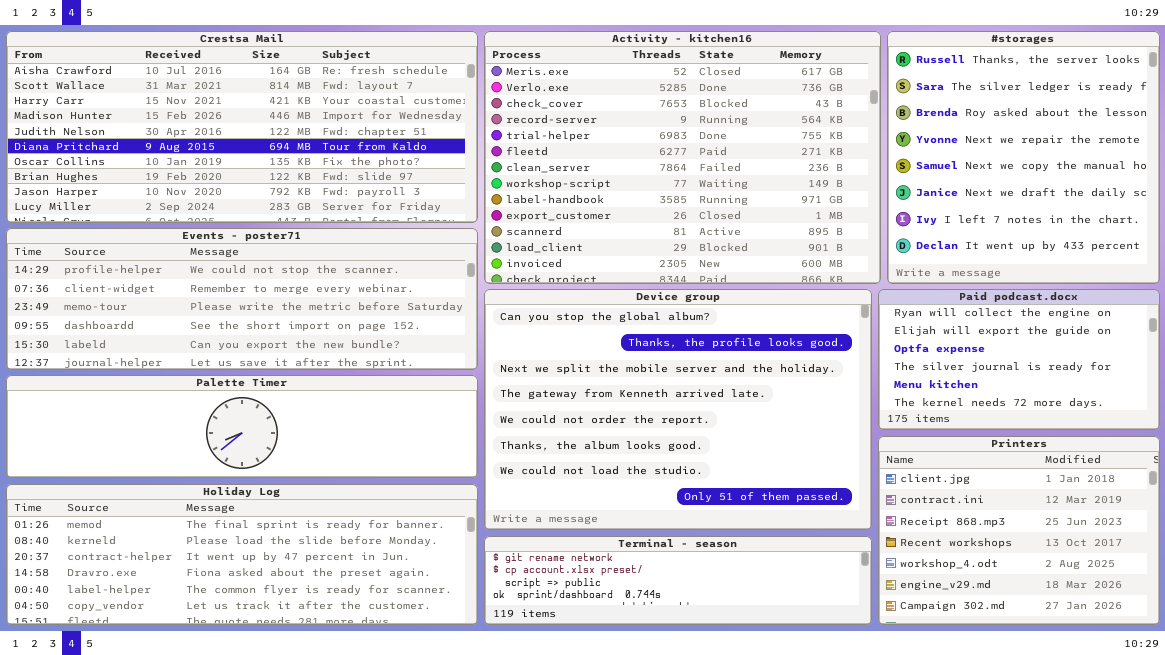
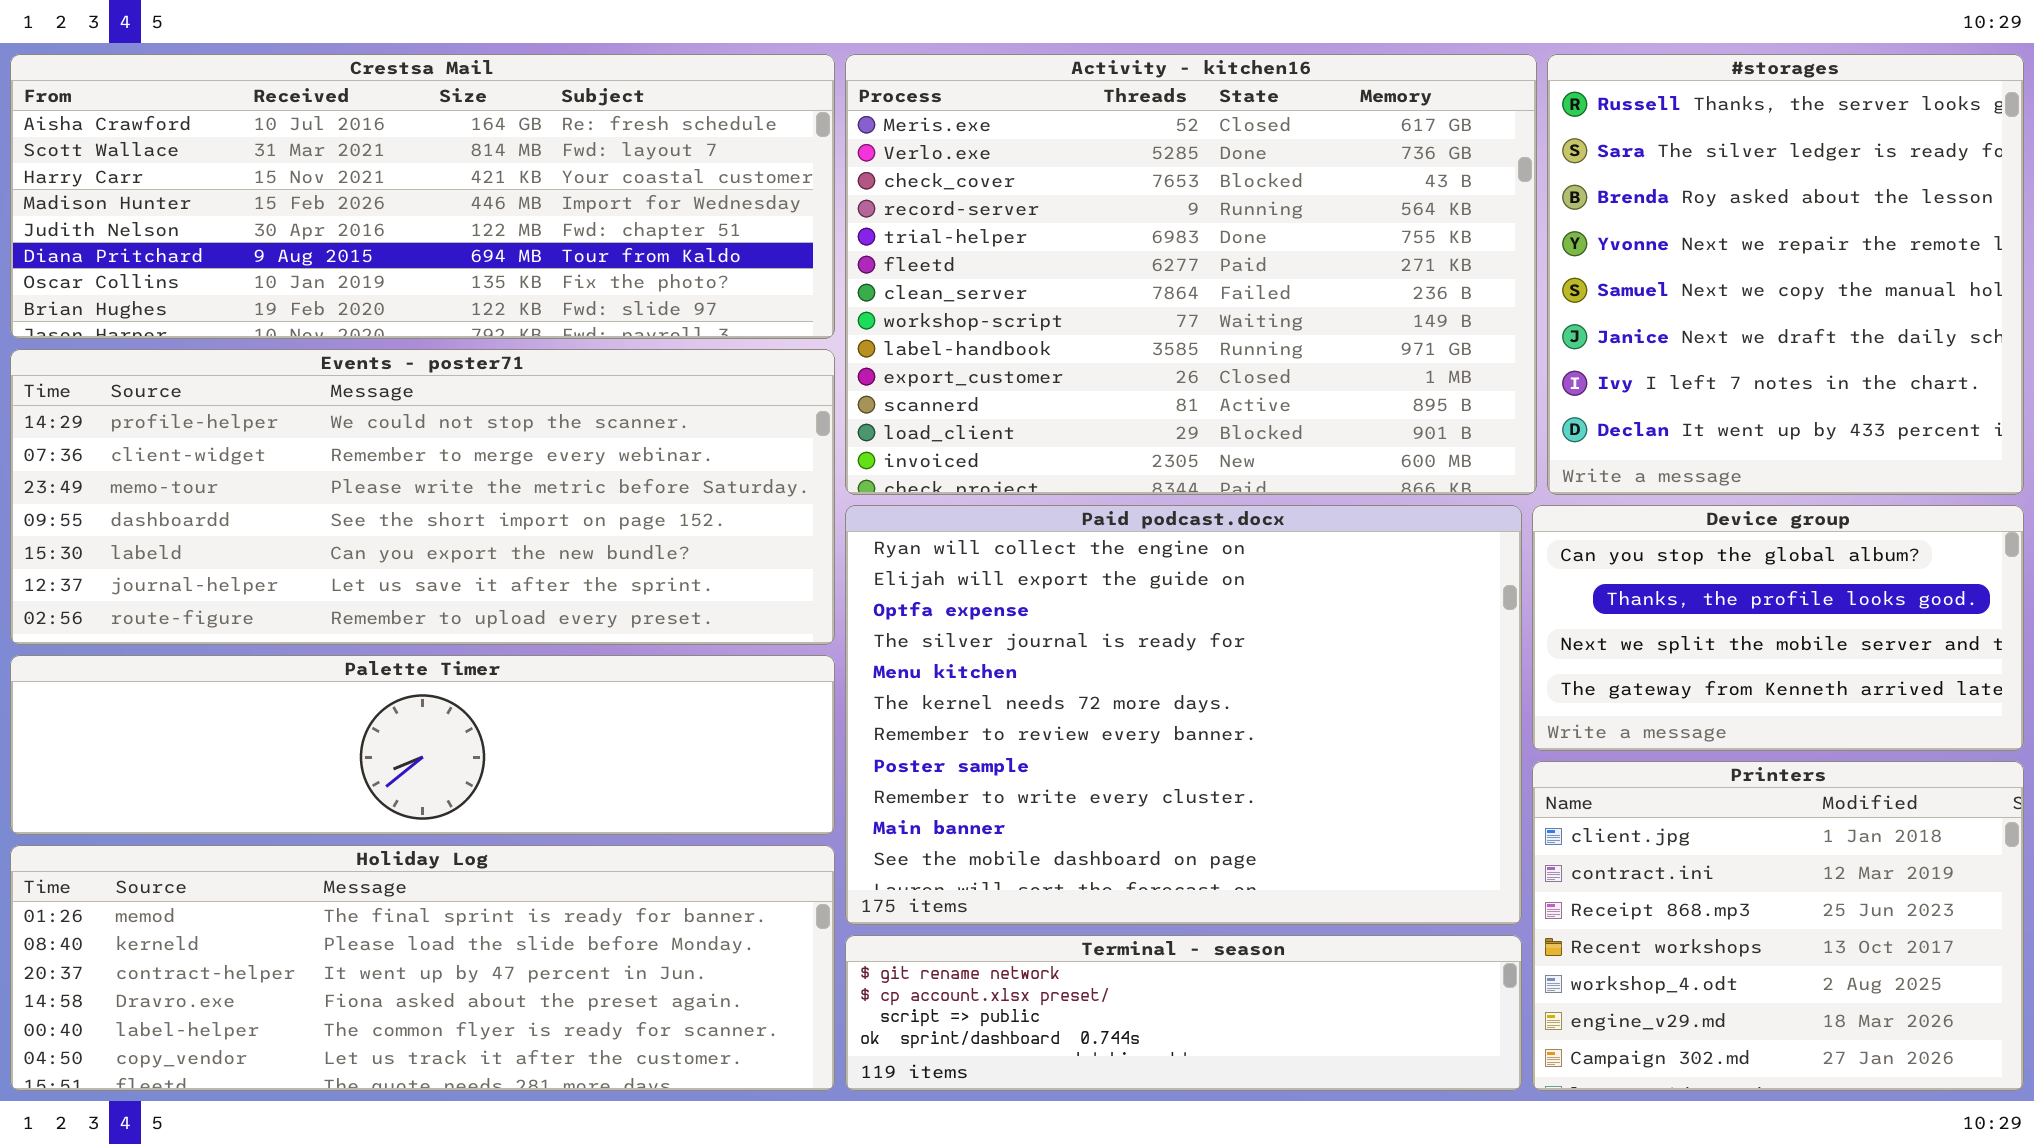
Crestsa Mail: [6,31,478,223] -> [10,54,835,339], resized
Events - poster71: [6,228,478,370] -> [10,349,835,645], resized
Device group: [484,289,872,530] -> [1532,505,2024,751], moved, resized
Paid podcast.docx: [878,289,1160,430] -> [845,505,1522,925], moved, resized

